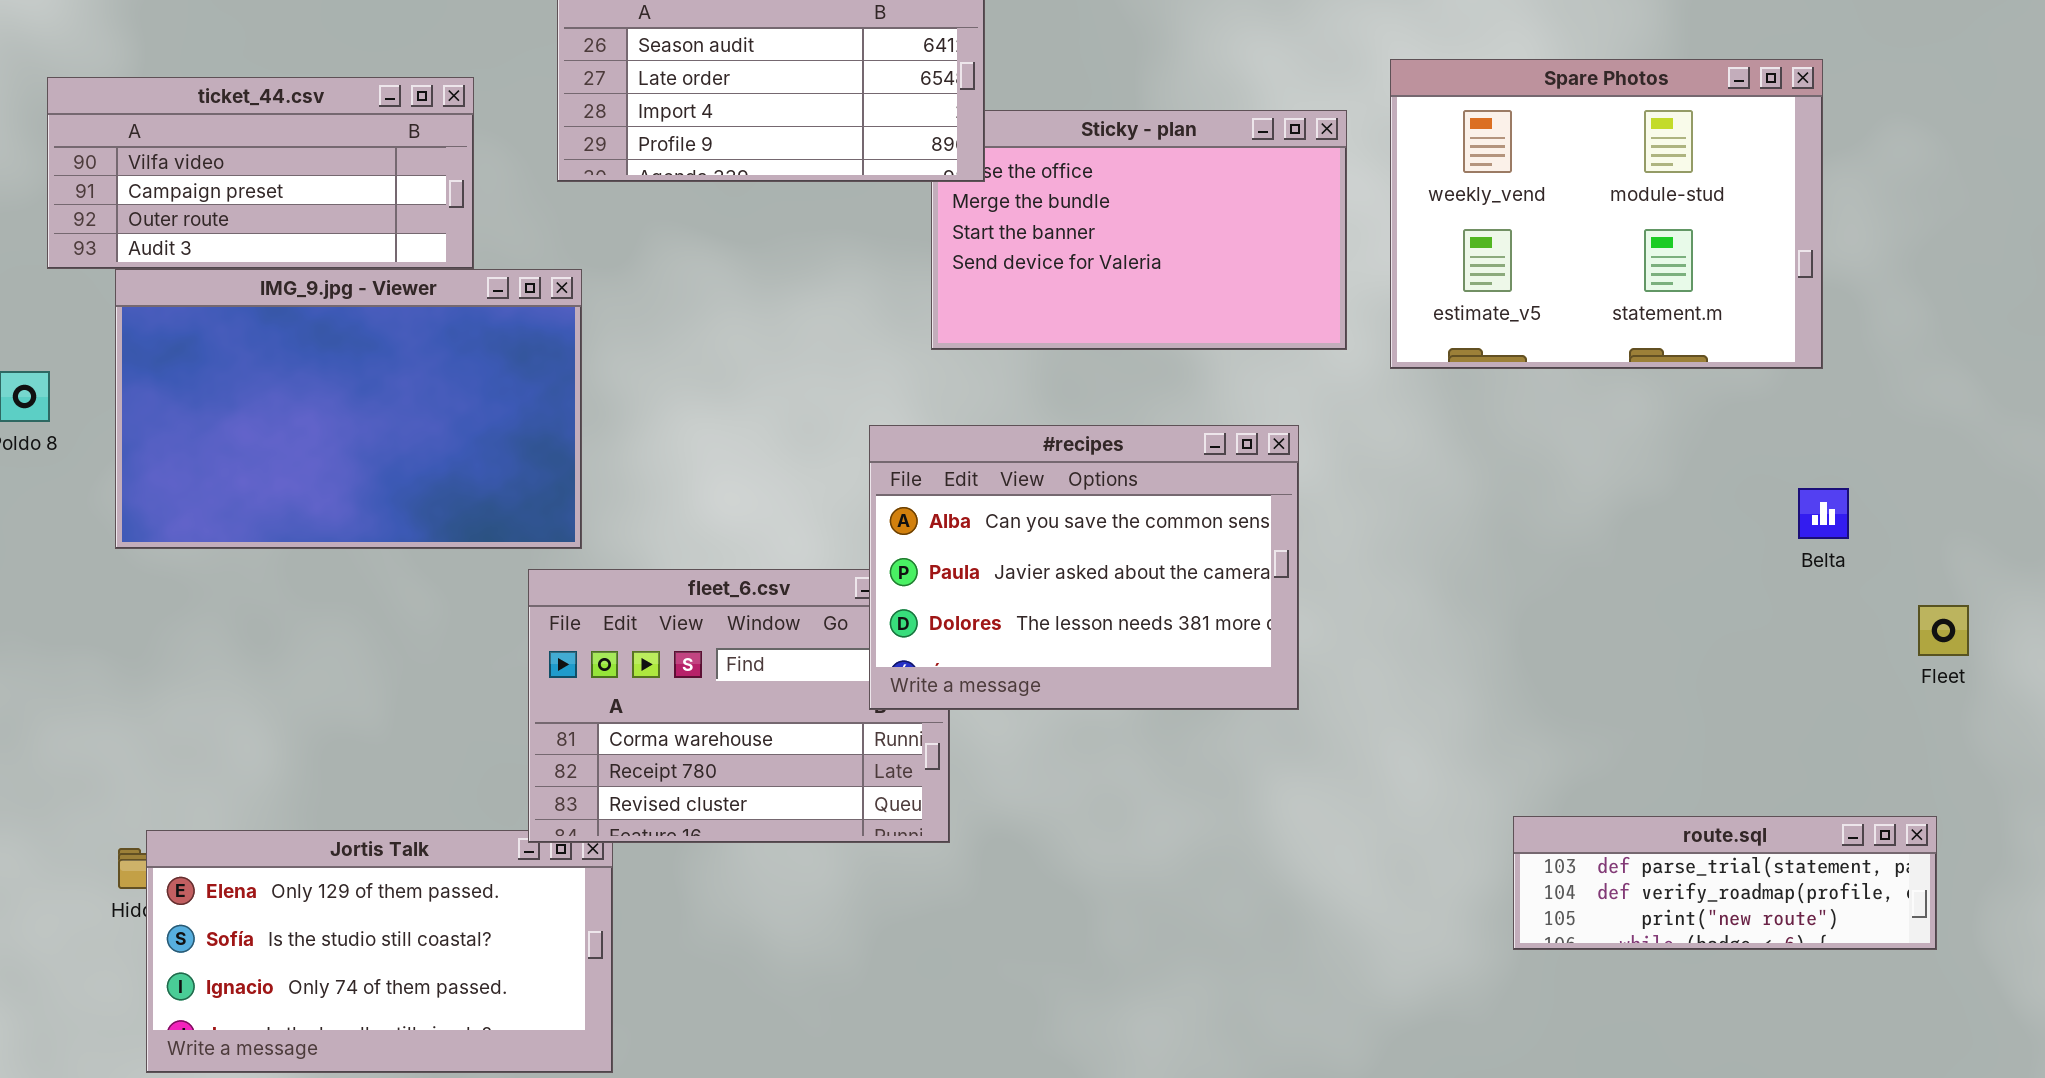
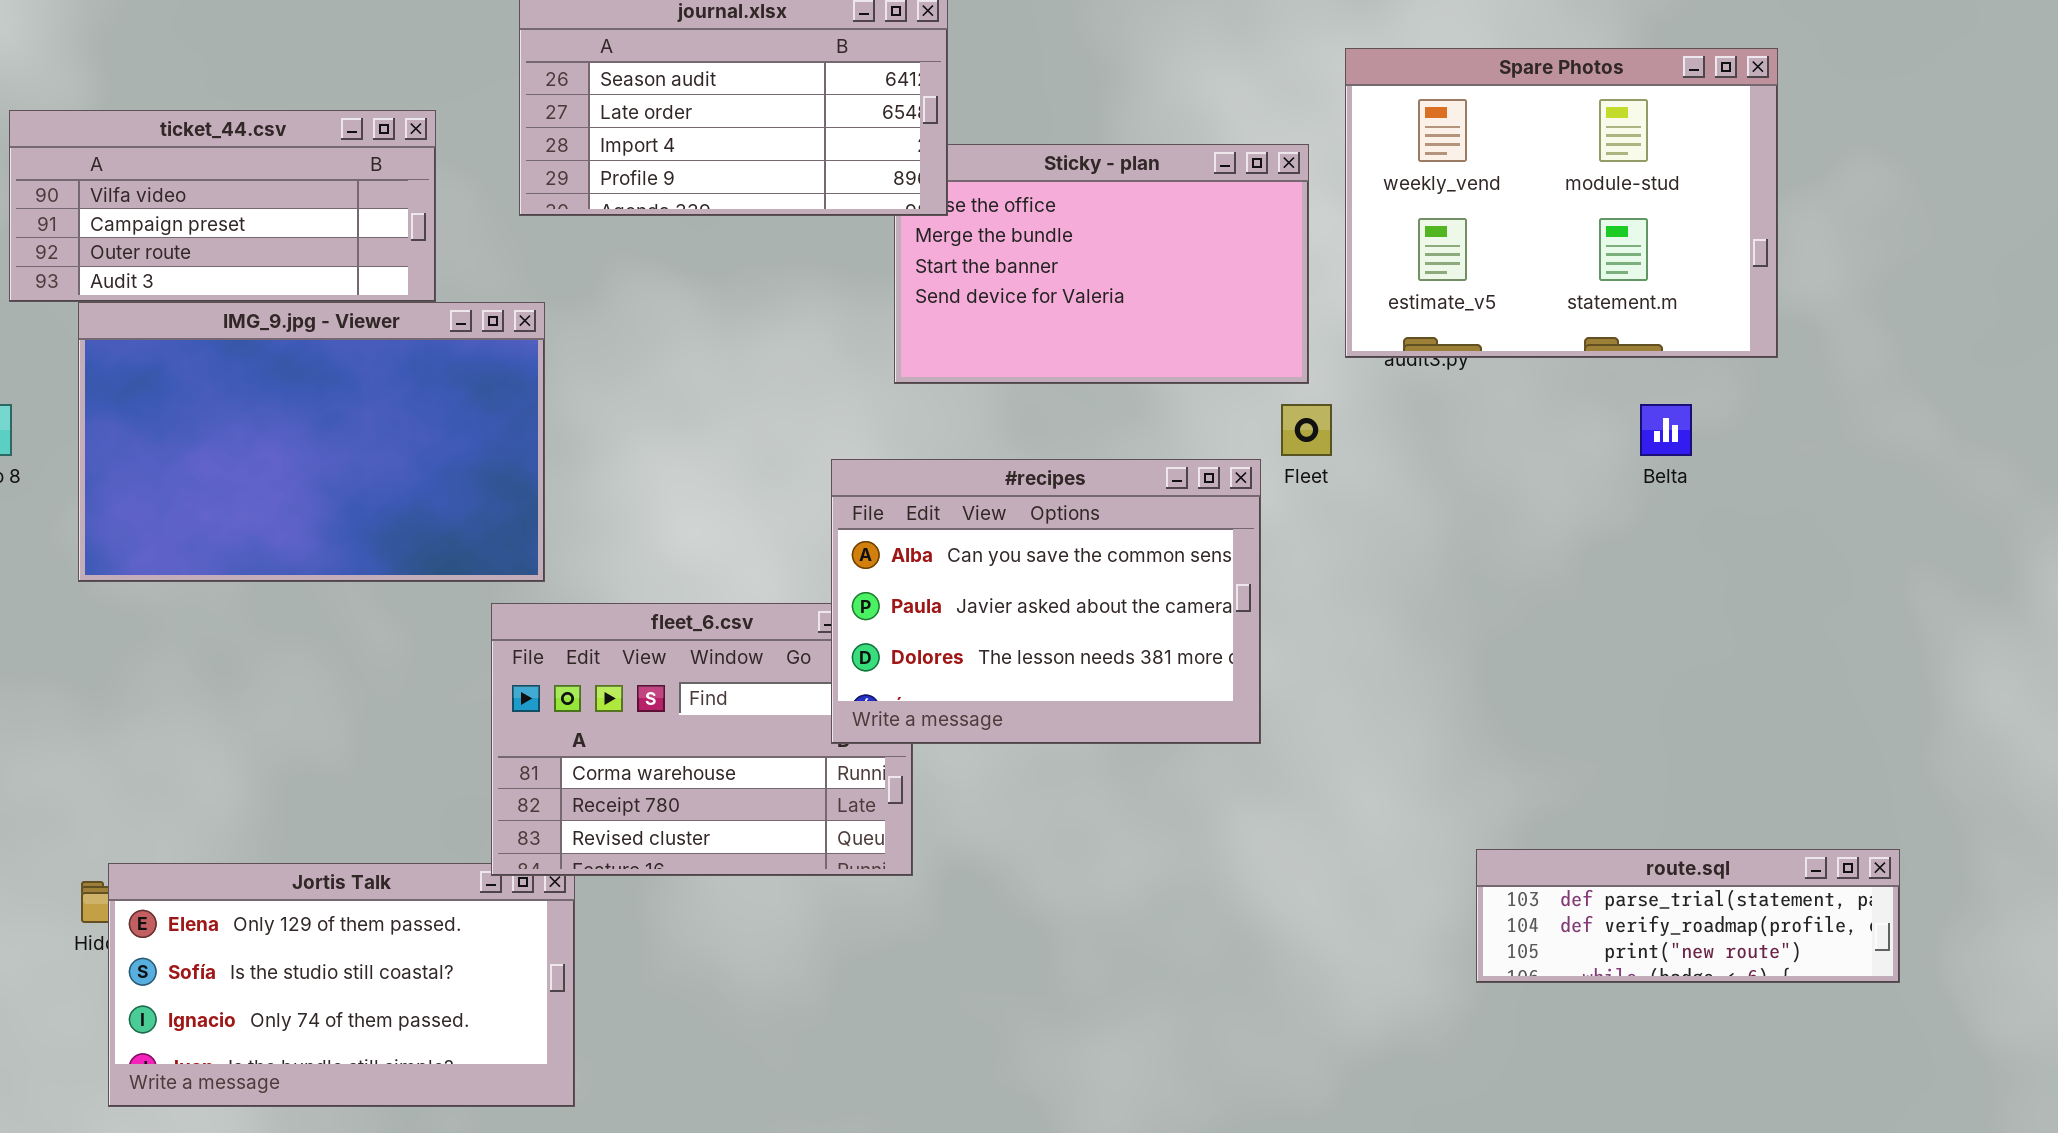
Spare Photos: [1390,59,1823,369] -> [1345,48,1778,358], moved
Belta: [1798,488,1849,539] -> [1640,404,1692,456], moved
Fleet: [1918,605,1969,656] -> [1281,404,1332,456], moved

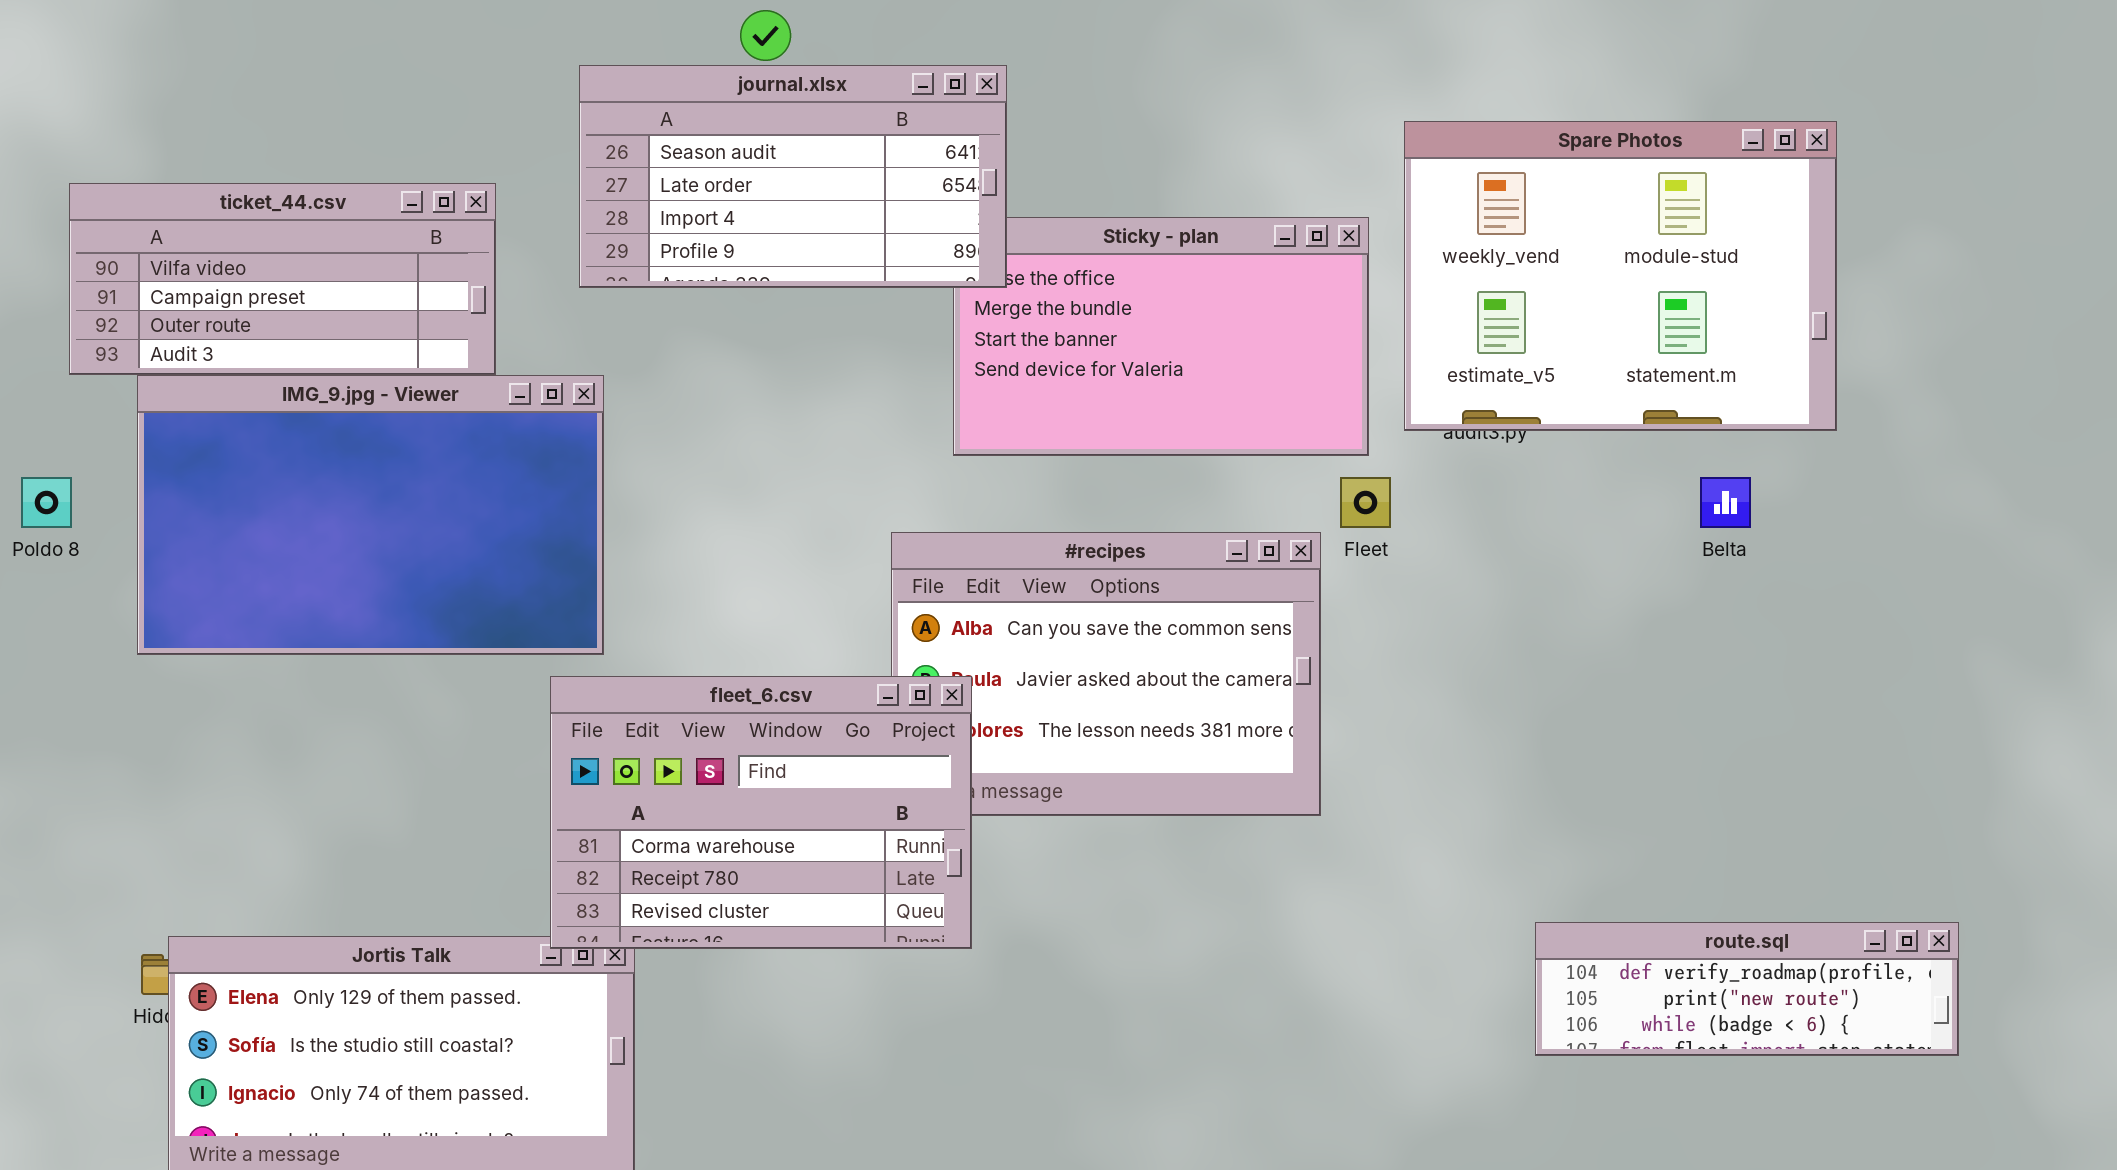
fleet_6.csv: [491,603,913,876] -> [550,676,972,949], raised
route.sql: [1476,849,1900,983] -> [1535,922,1959,1056], scrolled down 1 row

